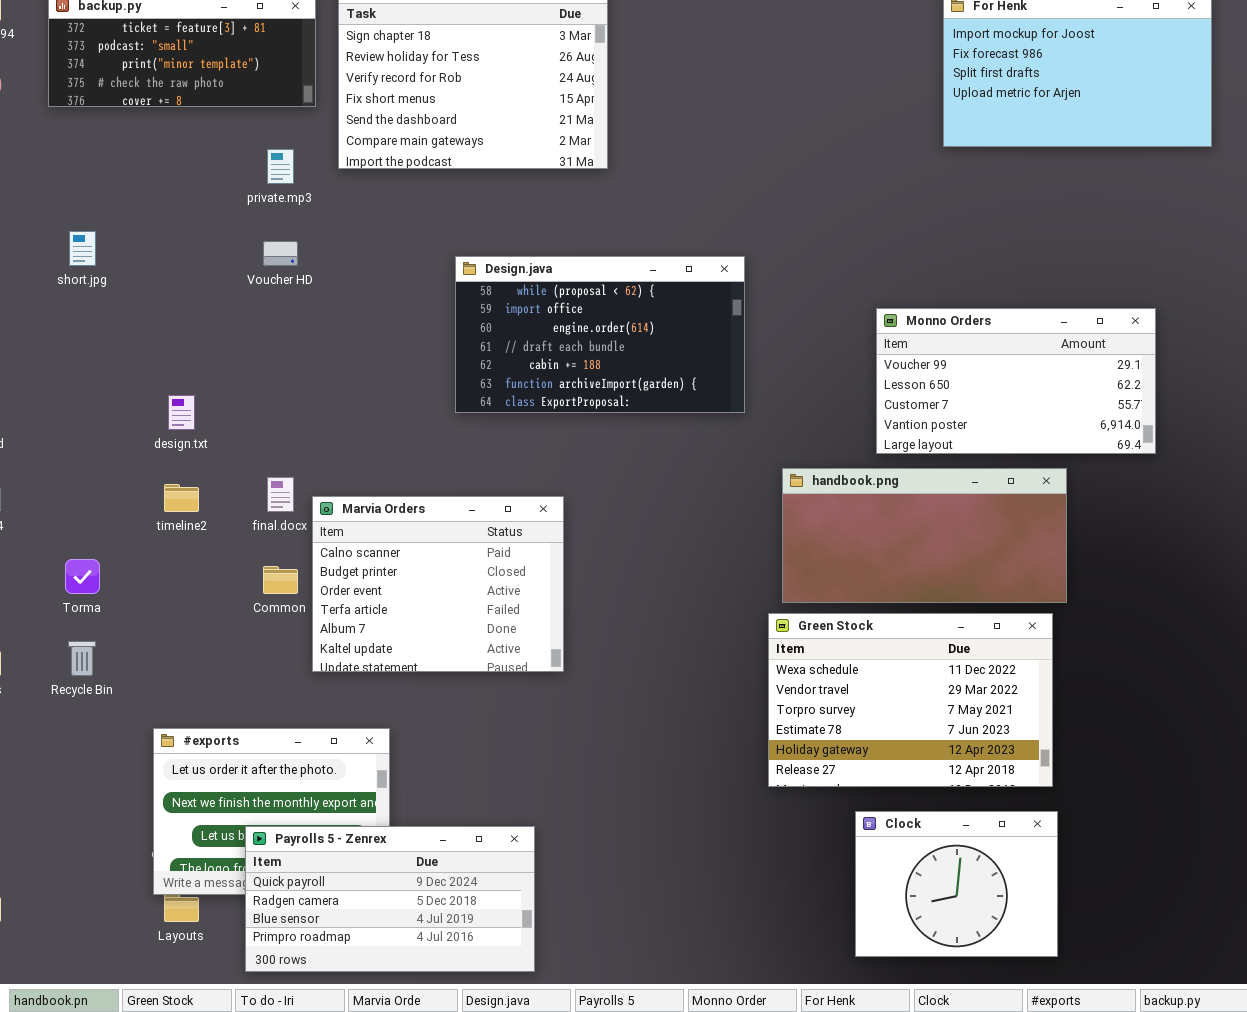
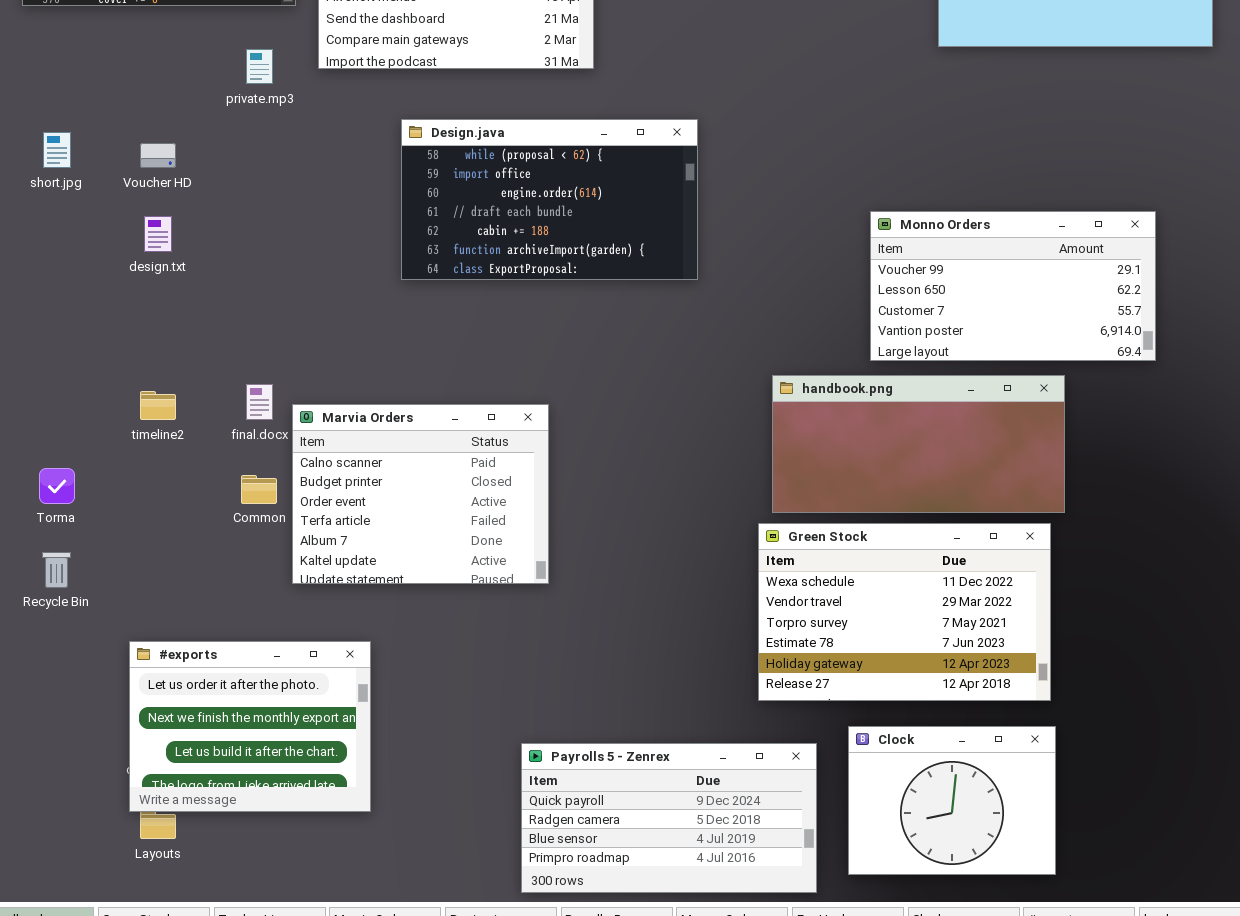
Voucher HD: [263,241,298,266] -> [140,143,176,168], moved
Design.java: [455,256,745,413] -> [401,119,698,280], moved
design.txt: [168,395,195,430] -> [144,216,172,252], moved
Payrolls 5 - Zenrex: [245,826,535,972] -> [521,743,817,893], moved

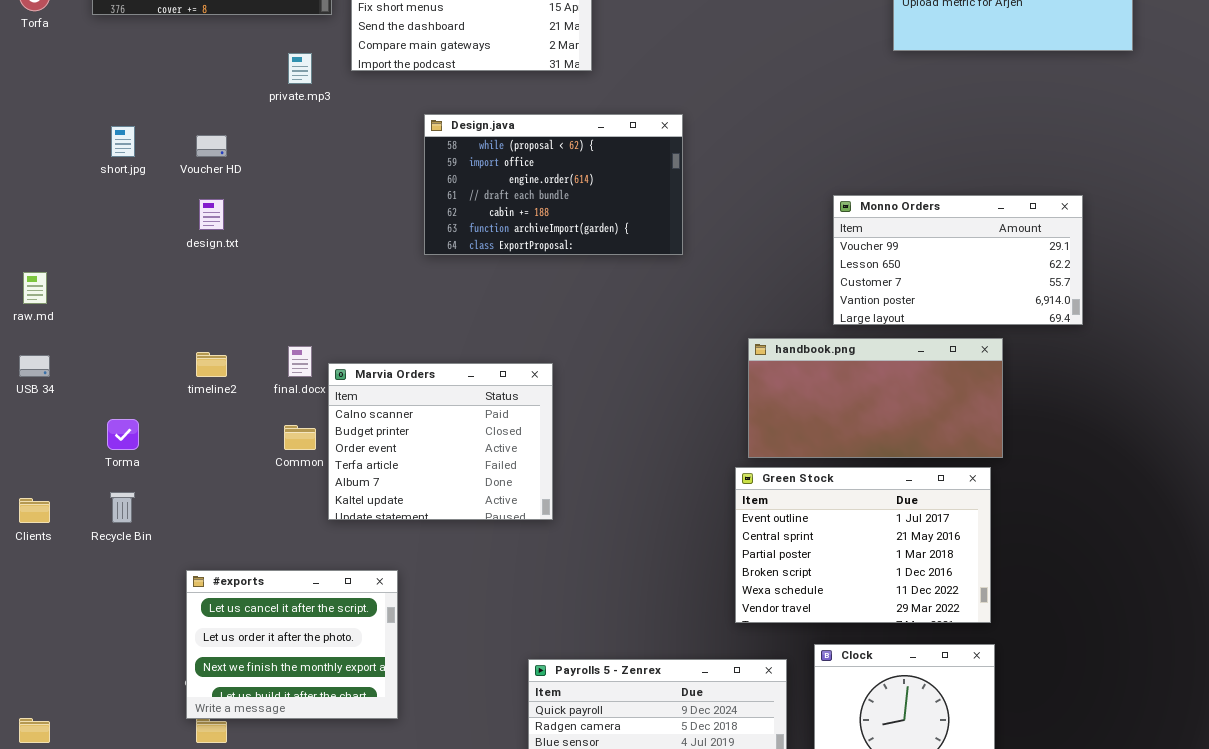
Green Stock: [758,523,1051,701] -> [735,467,991,623], scrolled up 4 rows
#exports: [129,641,371,812] -> [186,570,398,719], scrolled up 1 row

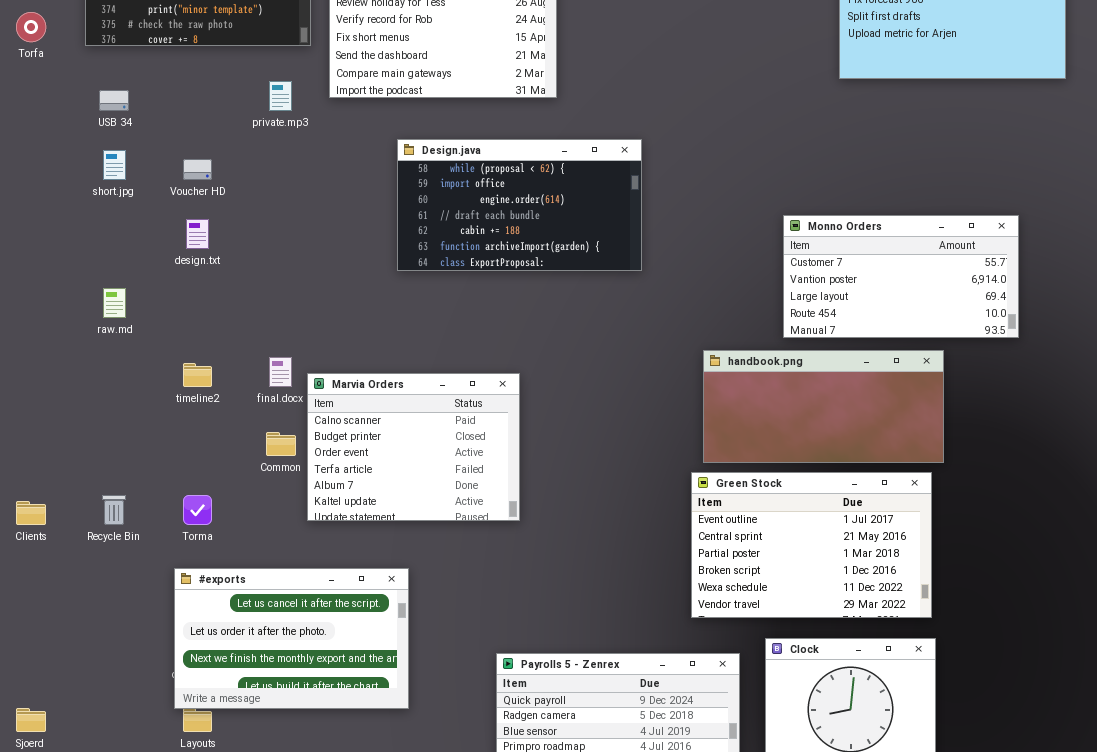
Monno Orders: [833,195,1083,325] -> [783,215,1019,338], scrolled down 2 rows
raw.md: [23,272,47,304] -> [103,288,126,318], moved
USB 34: [19,355,50,377] -> [99,90,129,111], moved
Torma: [107,419,139,450] -> [183,495,212,525], moved
#exports: [186,570,398,719] -> [174,568,409,709], resized

